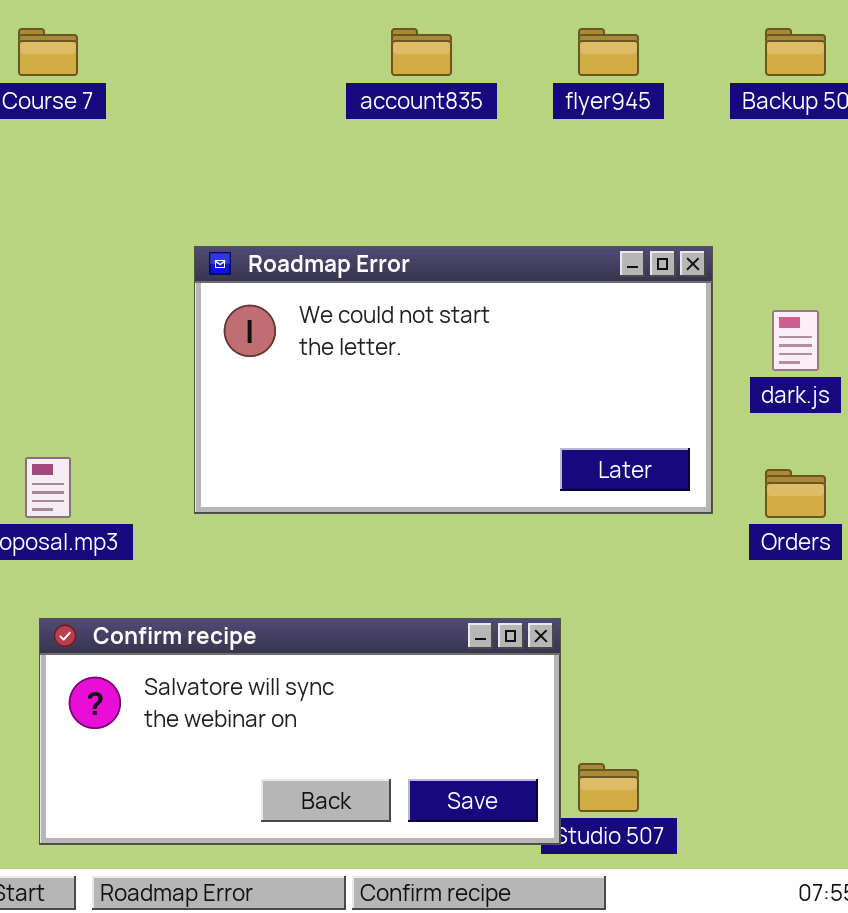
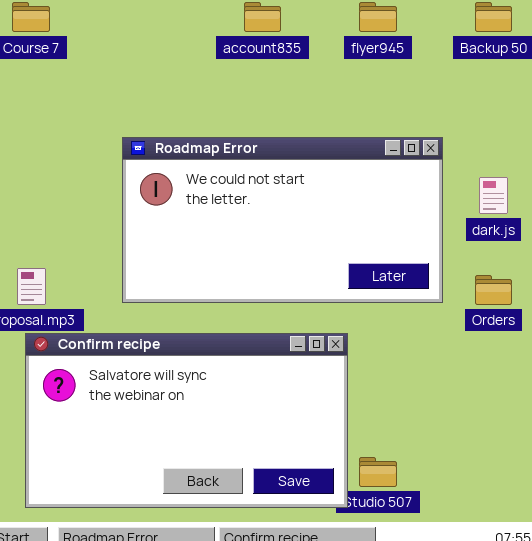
Confirm recipe: [39,618,561,845] -> [25,333,348,508], resized

